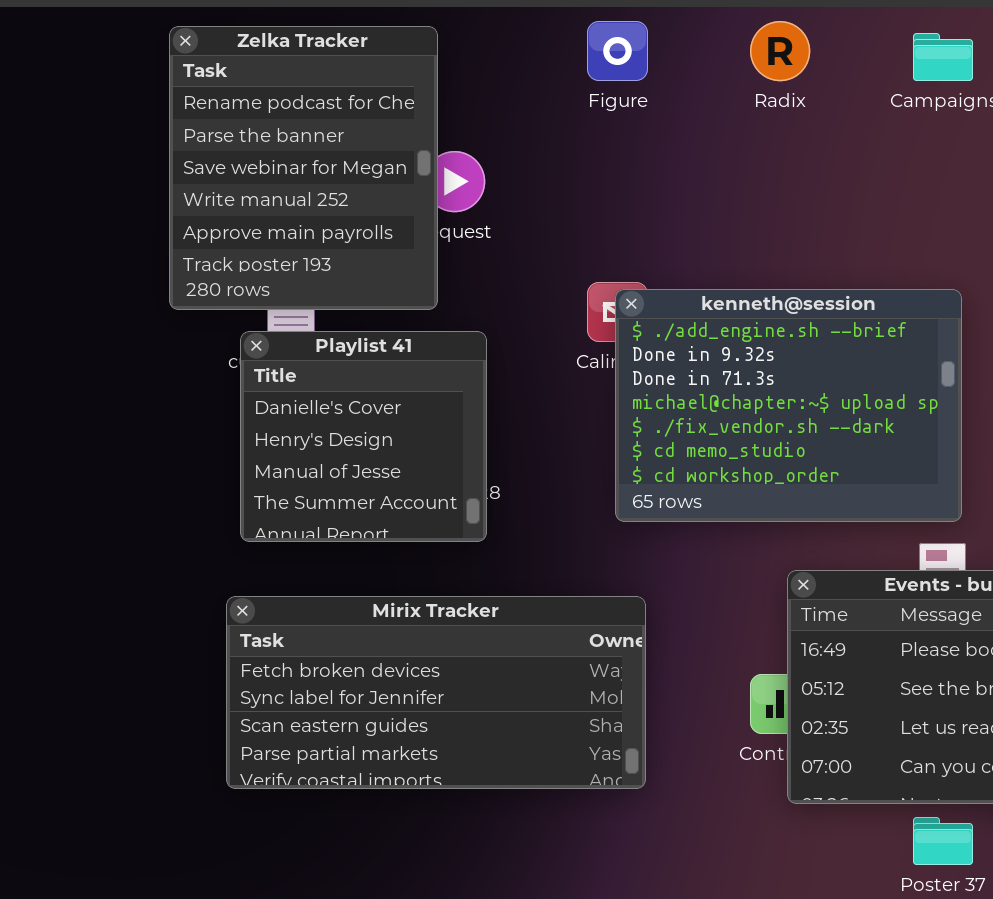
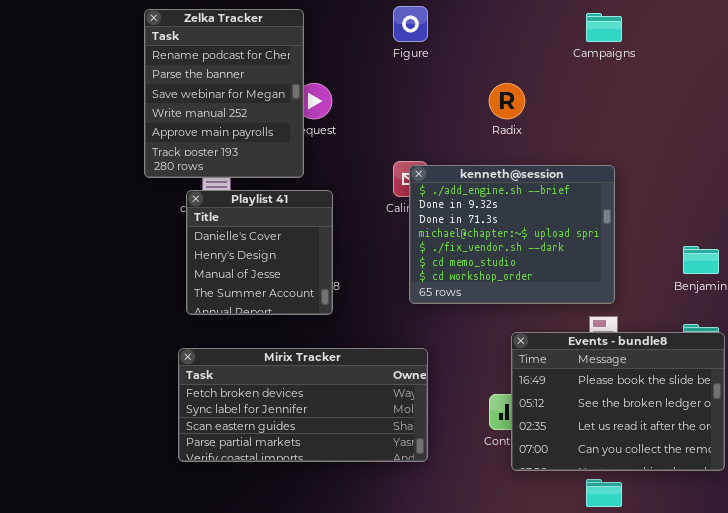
Radix: [750,21,810,81] -> [489,83,525,119], moved

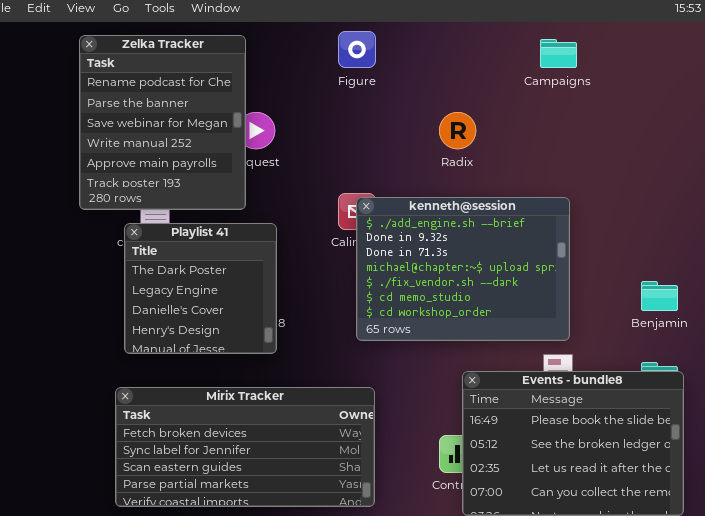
Playlist 41: [186,190,333,315] -> [124,223,277,354], scrolled up 2 rows

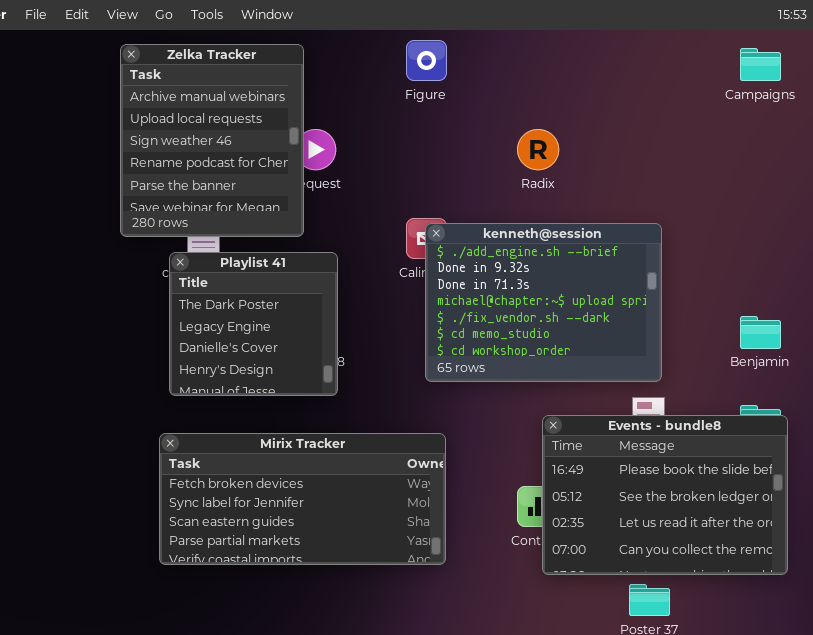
Zelka Tracker: [79,35,246,210] -> [120,44,304,237], scrolled up 3 rows
Campaigns: [540,39,577,68] -> [740,48,781,81], moved

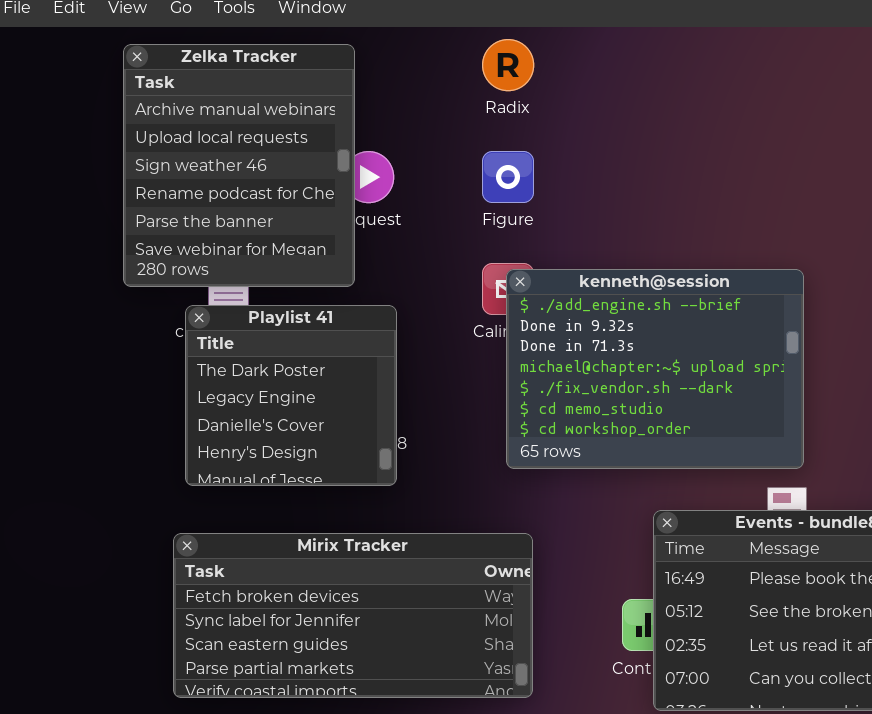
Figure: [406,40,447,81] -> [482,151,534,203], moved
Radix: [517,129,559,170] -> [482,39,534,91], moved

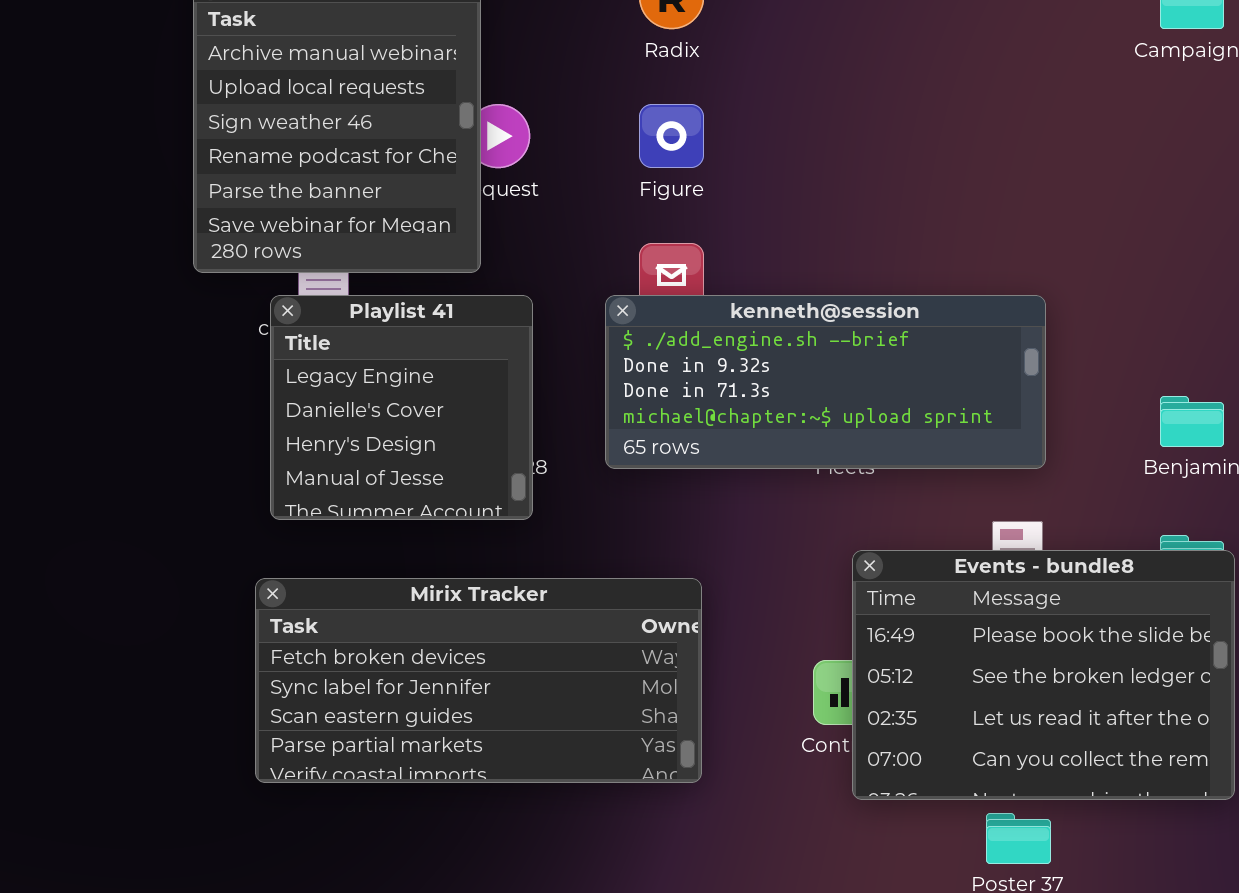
kenneth@session: [506,269,804,469] -> [605,295,1046,469], moved, resized
Playlist 41: [185,305,397,486] -> [270,295,533,520], scrolled down 1 row

